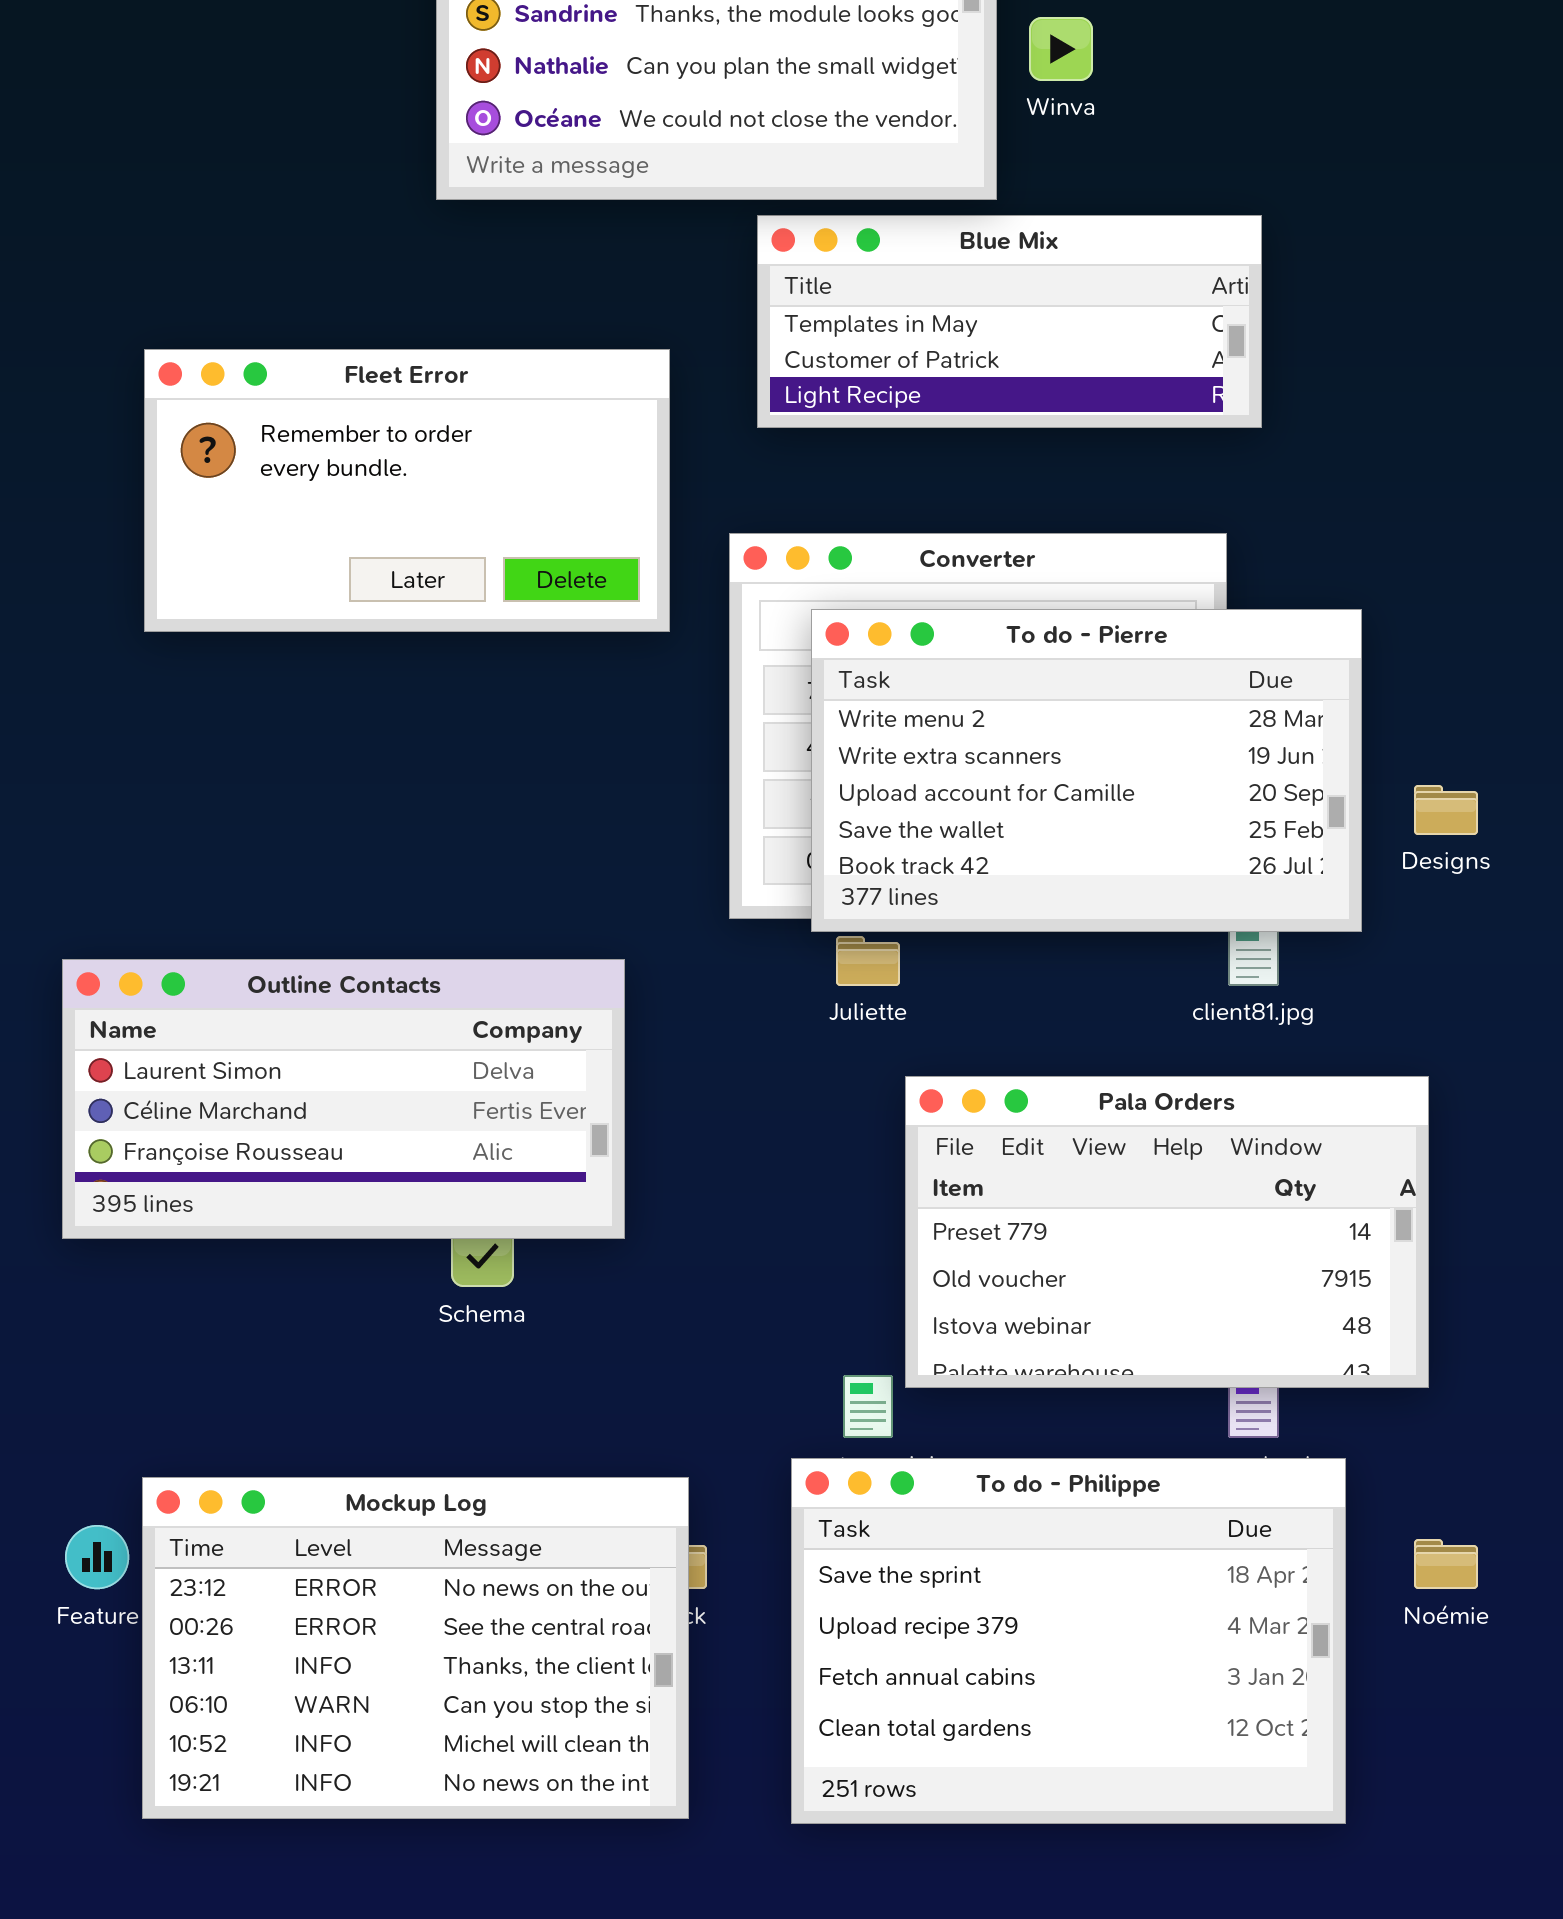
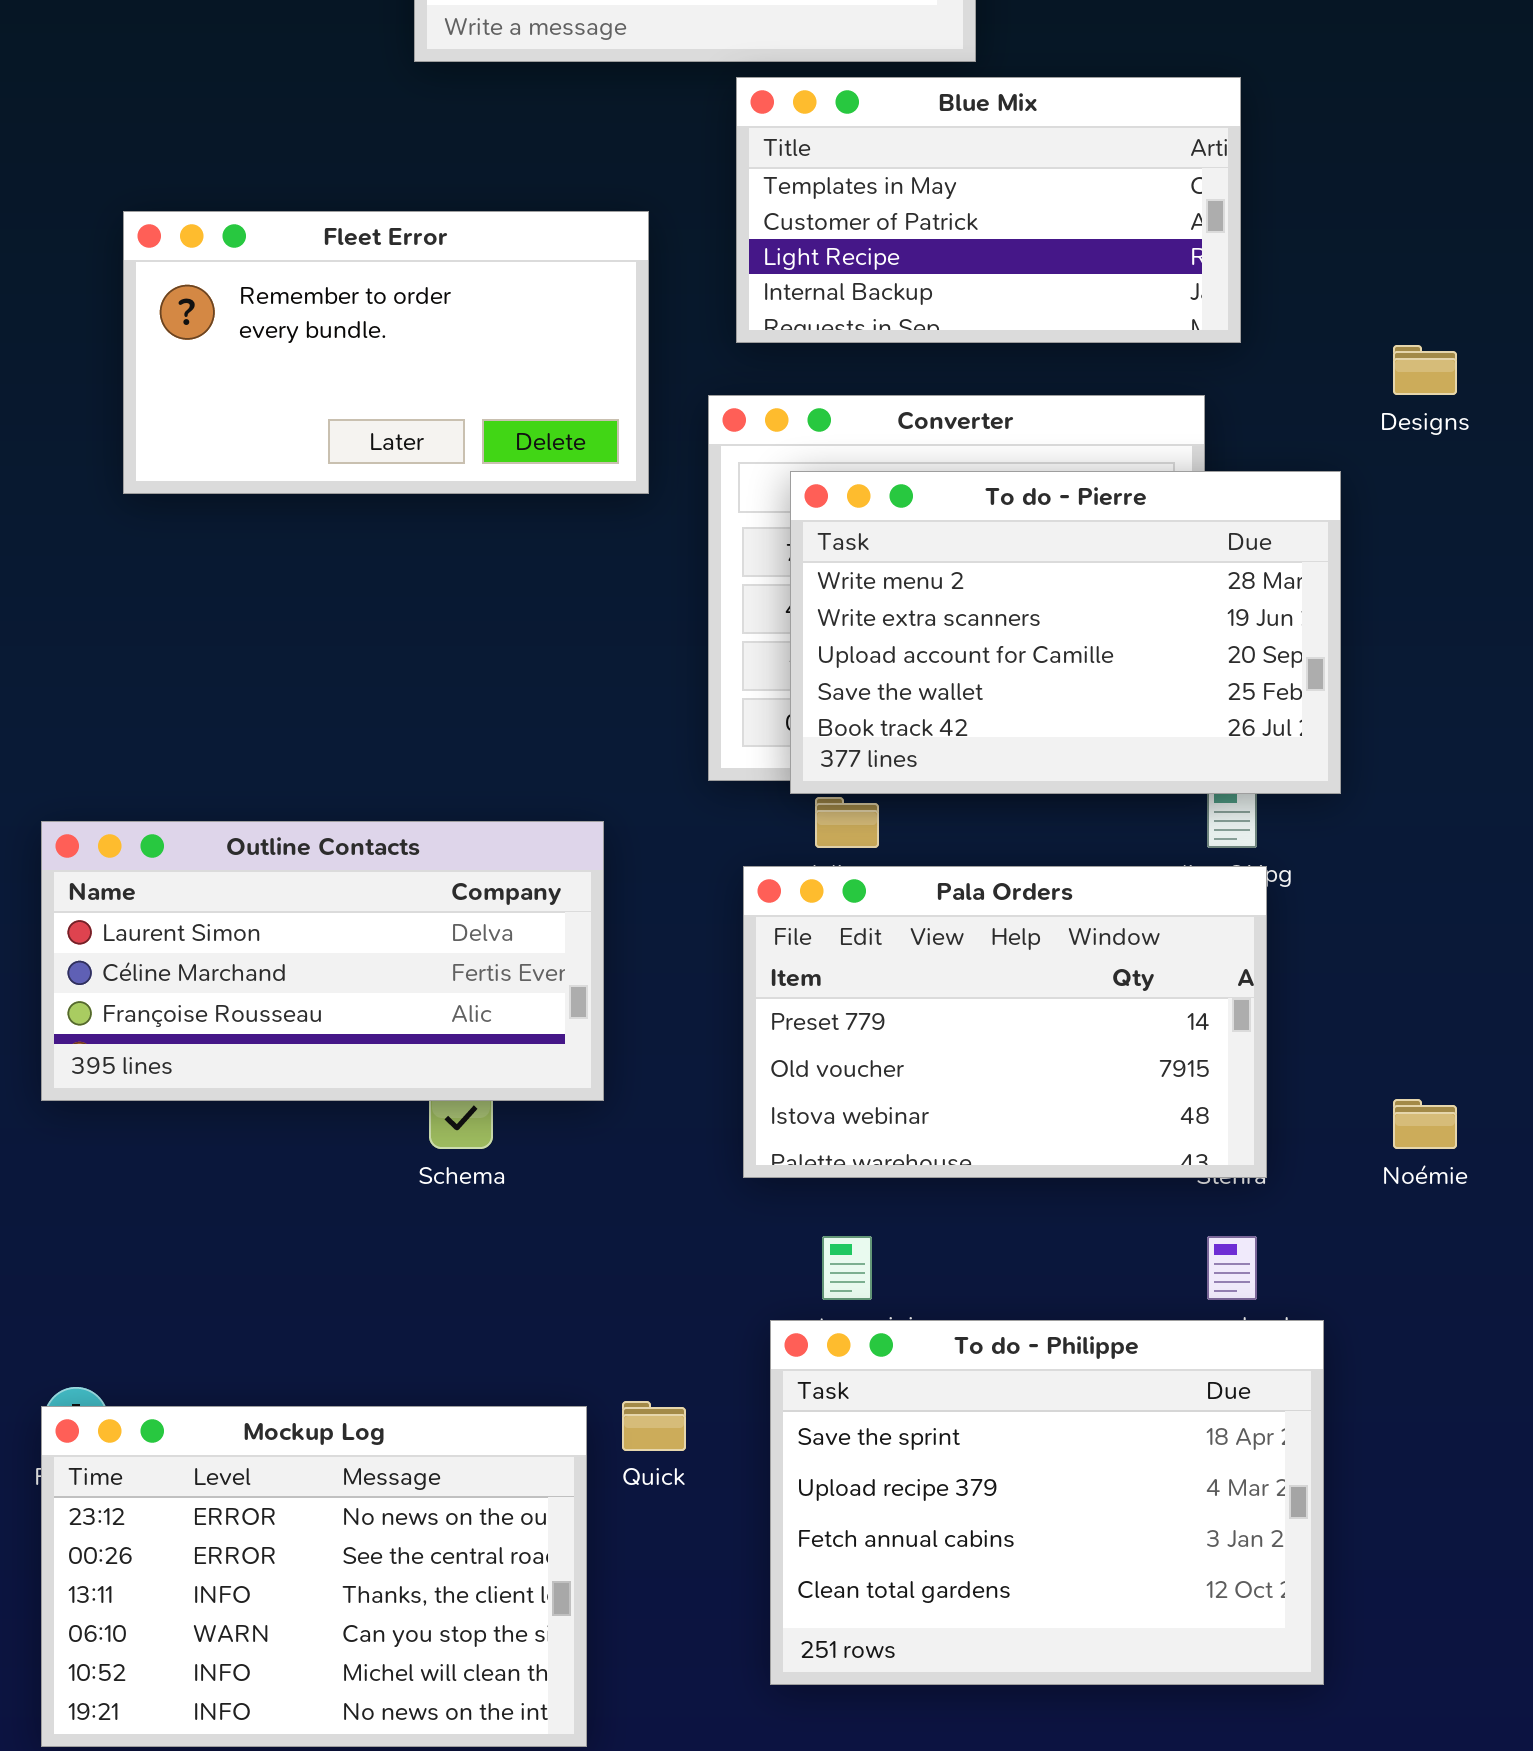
Blue Mix: [757,215,1262,428] -> [736,77,1241,343], resized
Designs: [1414,785,1478,835] -> [1393,345,1457,395], moved
Pala Orders: [905,1076,1429,1388] -> [743,866,1267,1178], moved
Mockup Log: [142,1477,689,1819] -> [41,1406,587,1747], moved
Noémie: [1414,1539,1478,1589] -> [1393,1099,1457,1149], moved

